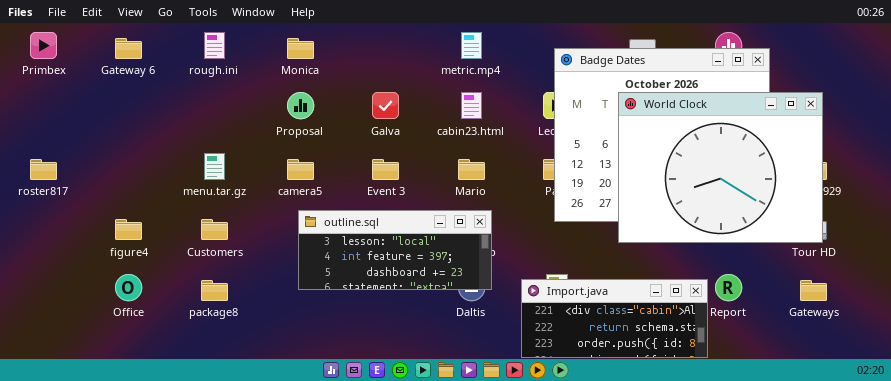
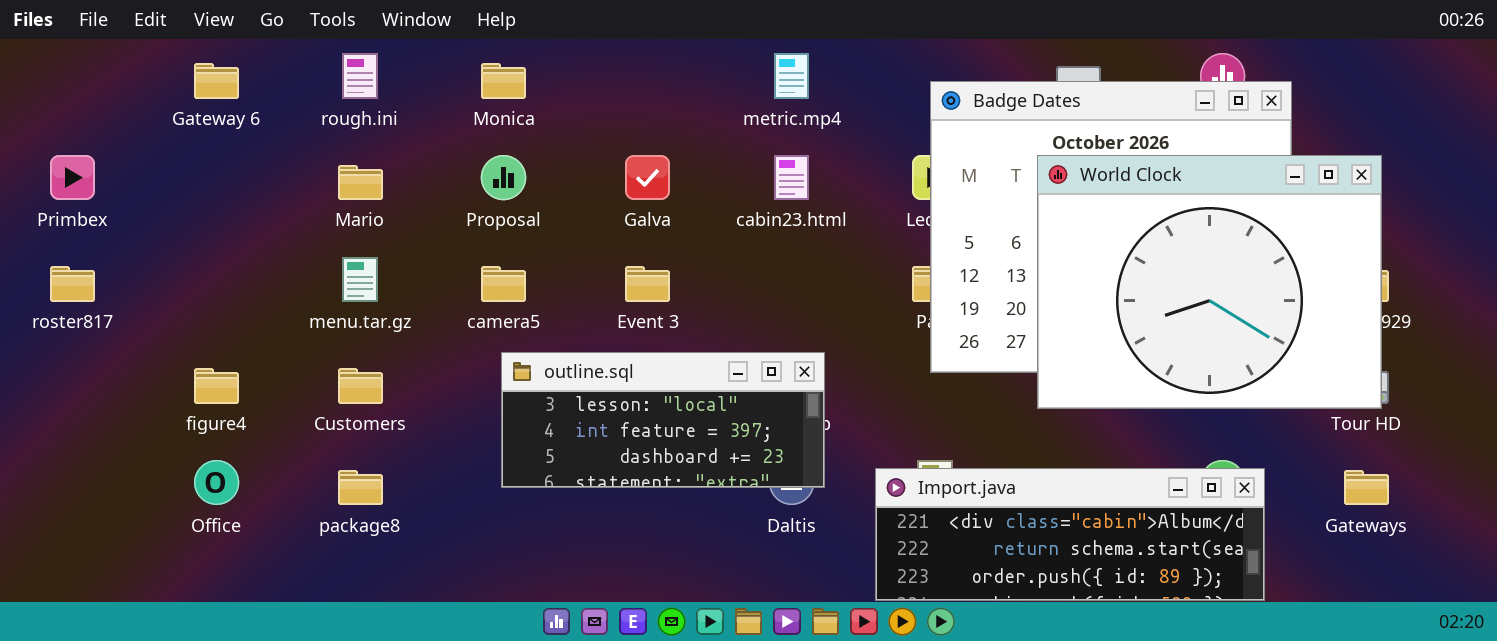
Primbex: [30,32,57,59] -> [50,155,95,200], moved
Mario: [458,159,485,180] -> [338,165,383,200], moved
Import.java: [521,279,708,358] -> [875,468,1265,601], resized

